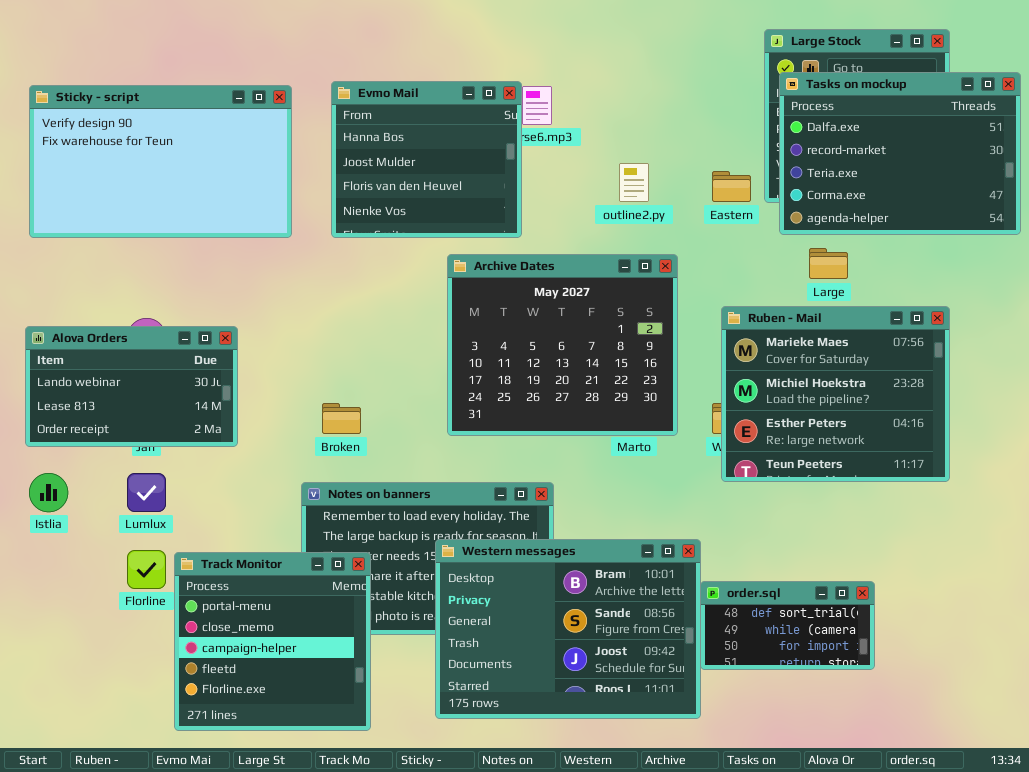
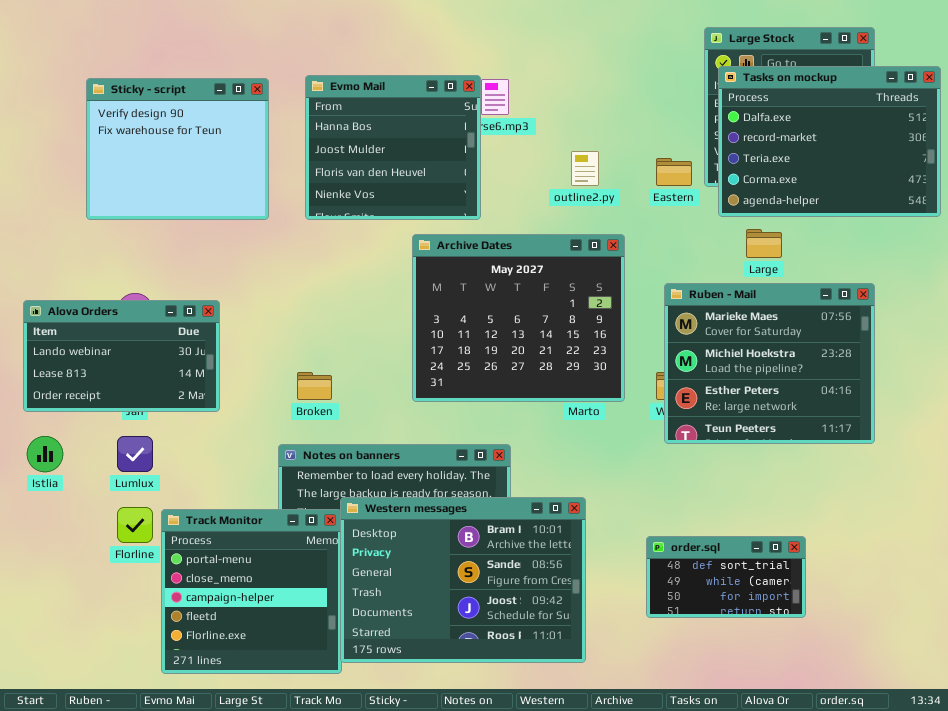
Sticky - script: [29,85,292,238] -> [86,78,269,220], resized
Western messages: [435,539,701,719] -> [340,497,586,663], moved

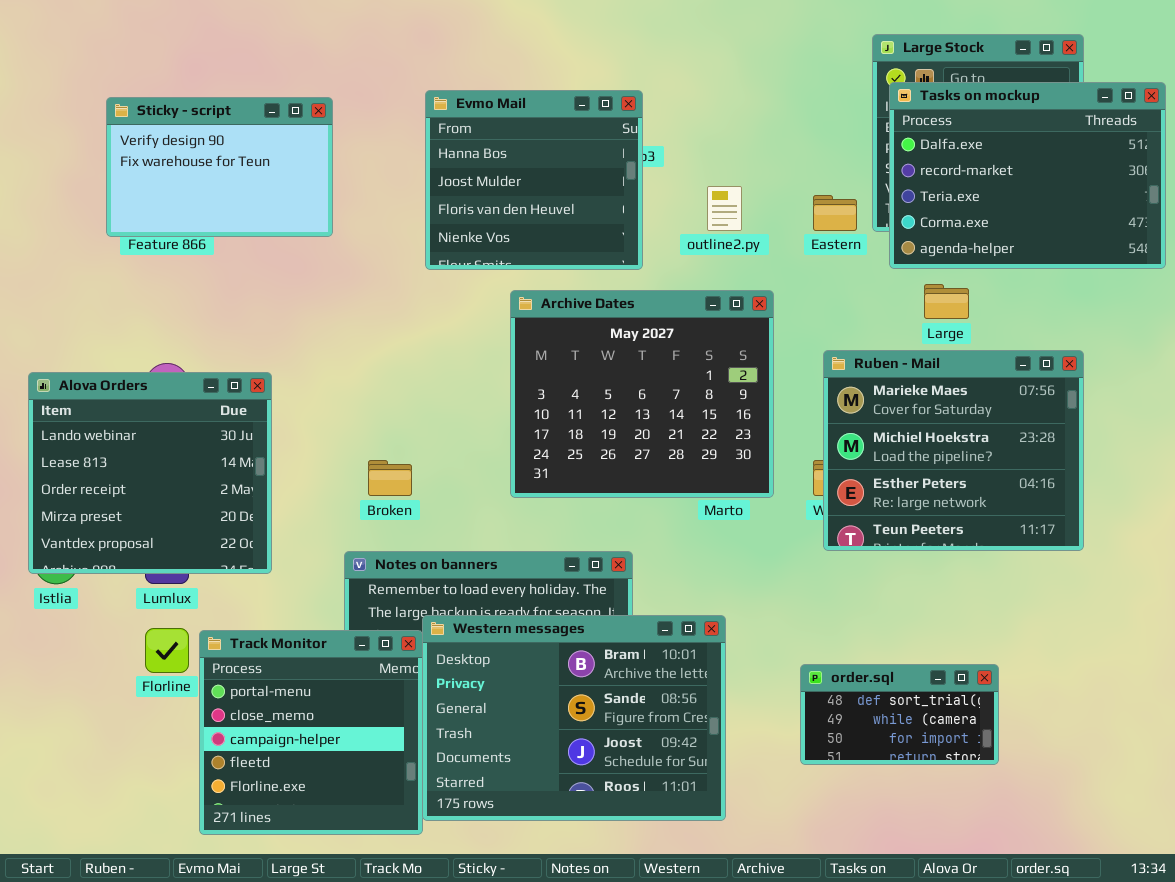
Evmo Mail: [305,75,481,220] -> [425,90,643,270], moved
Sticky - script: [86,78,269,220] -> [106,97,333,237], resized
Alova Orders: [23,300,220,412] -> [28,372,272,574], resized

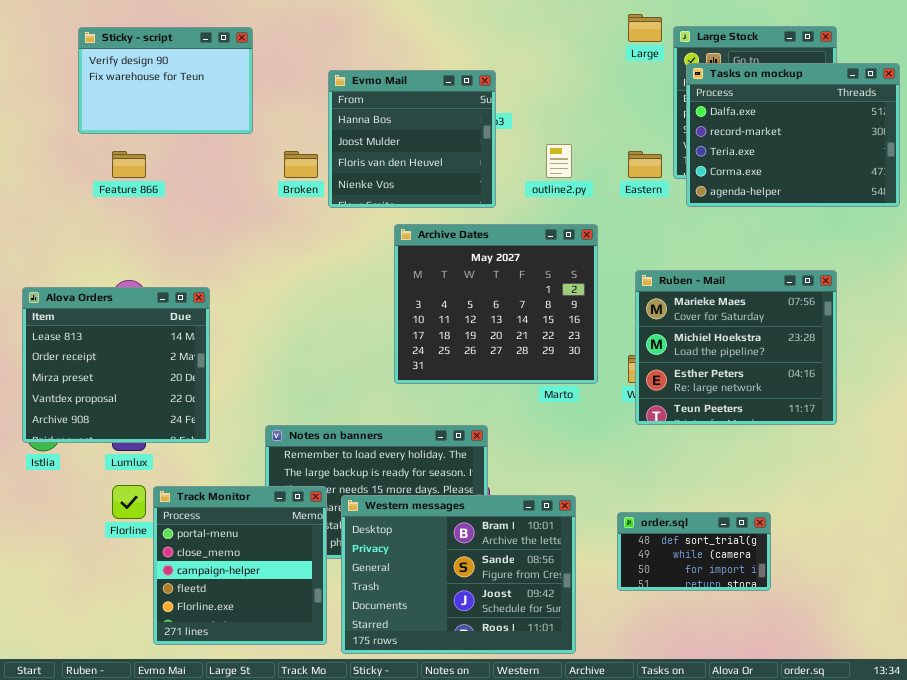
Sticky - script: [106,97,333,237] -> [78,27,253,134], moved
Large: [924,284,969,319] -> [628,14,662,42], moved
Alova Orders: [28,372,272,574] -> [22,287,210,443], scrolled down 1 row
Broken: [368,460,412,496] -> [284,151,318,178], moved
Western messages: [422,615,726,821] -> [341,495,576,654], moved

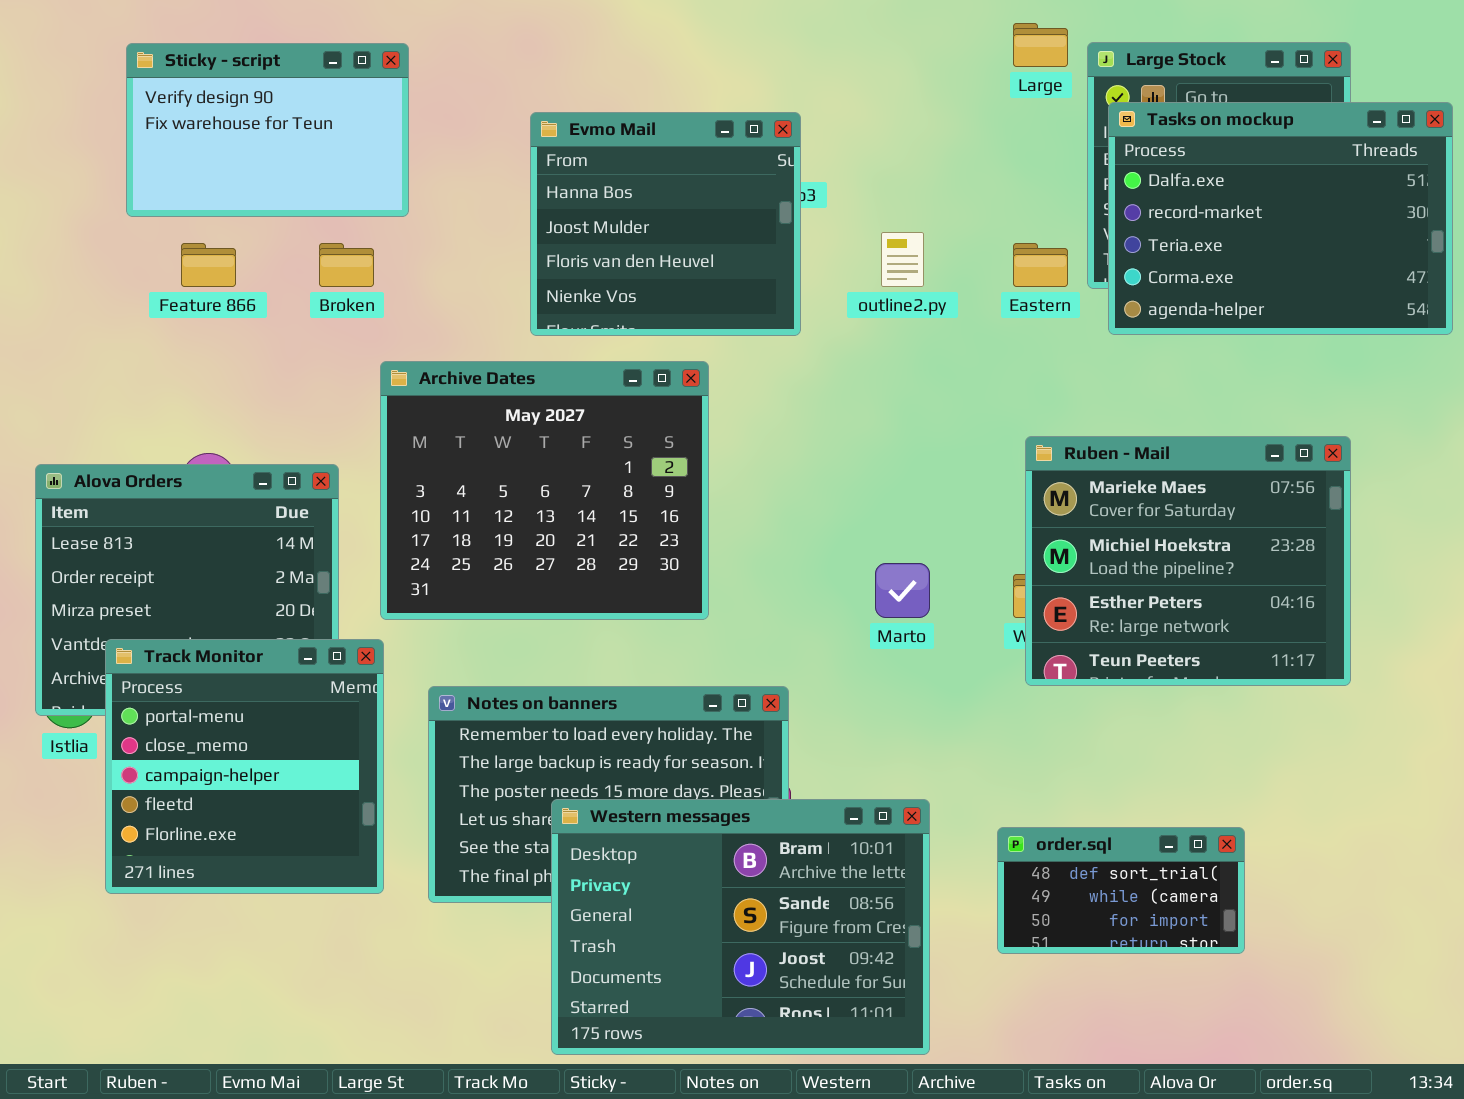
Broken: [284,151,318,178] -> [319,243,374,287], moved
Archive Dates: [394,224,598,384] -> [380,361,709,620], moved
Track Monitor: [153,486,327,645] -> [105,639,384,894], moved

